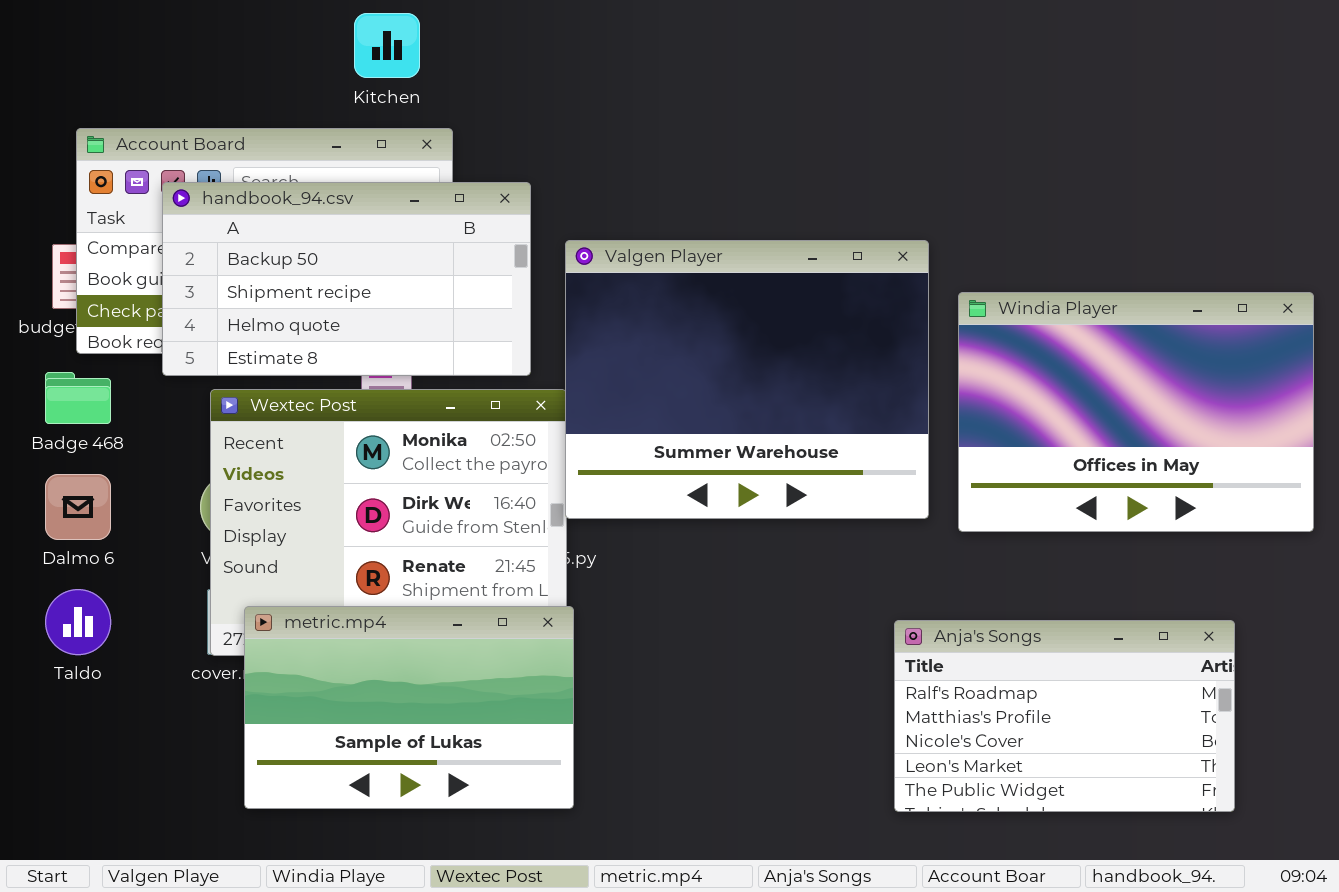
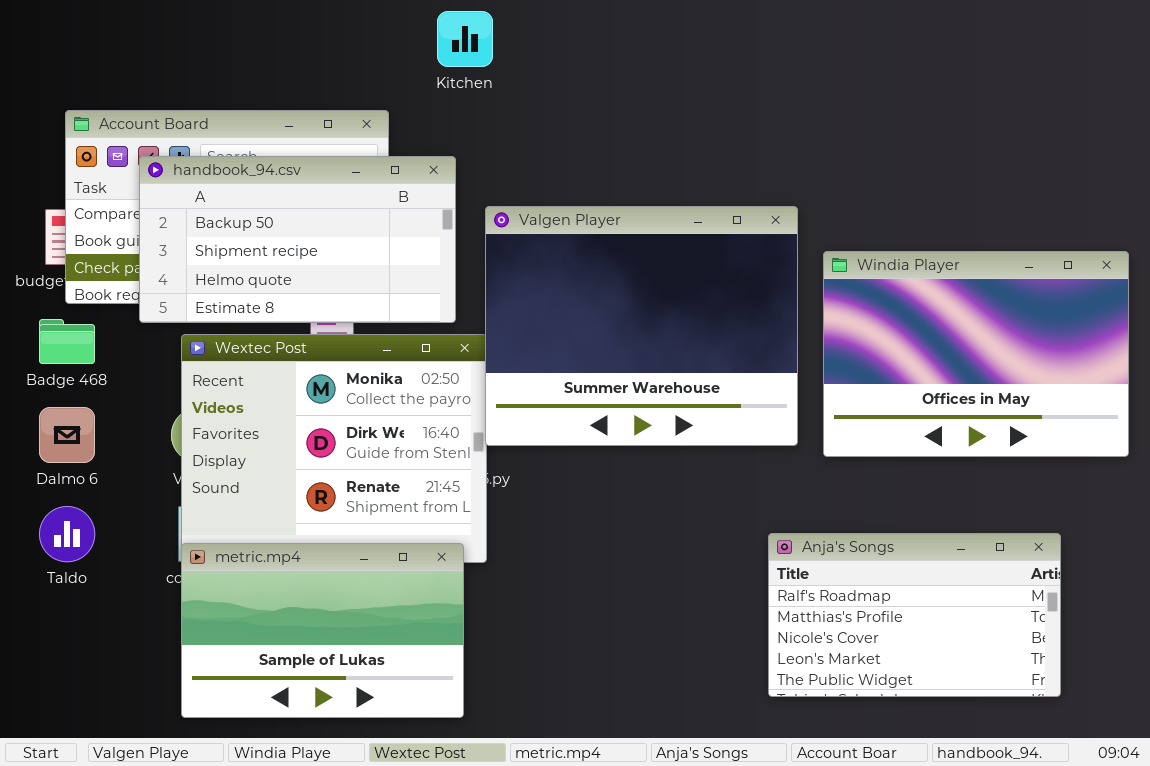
Kitchen: [354,13,420,78] -> [437,11,493,67], moved
metric.mp4: [244,606,574,809] -> [181,543,464,718], moved

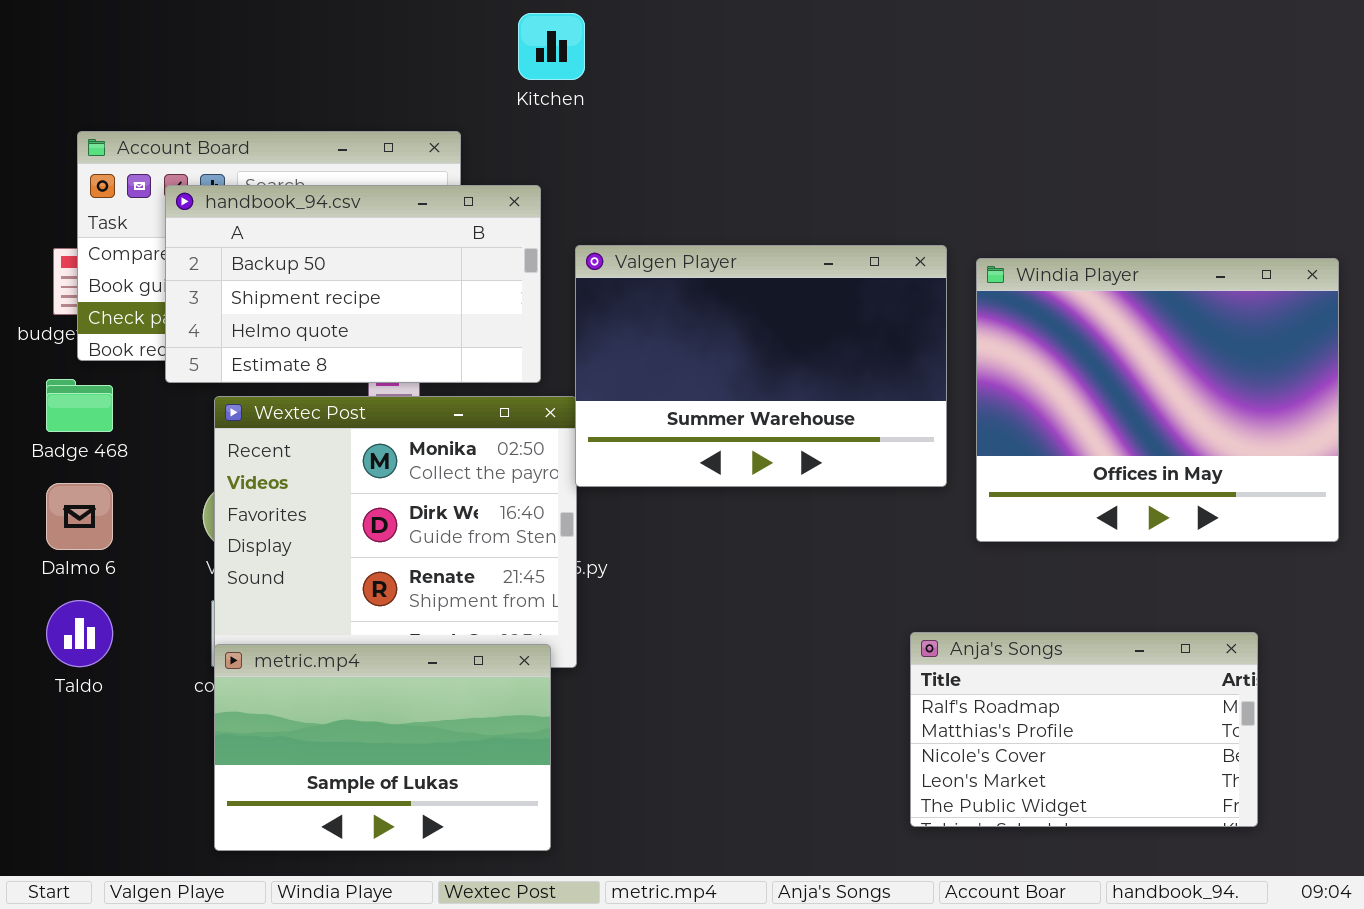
Valgen Player: [485,206,798,446] -> [575,245,947,487], resized
Windia Player: [823,251,1129,457] -> [976,258,1339,542], resized

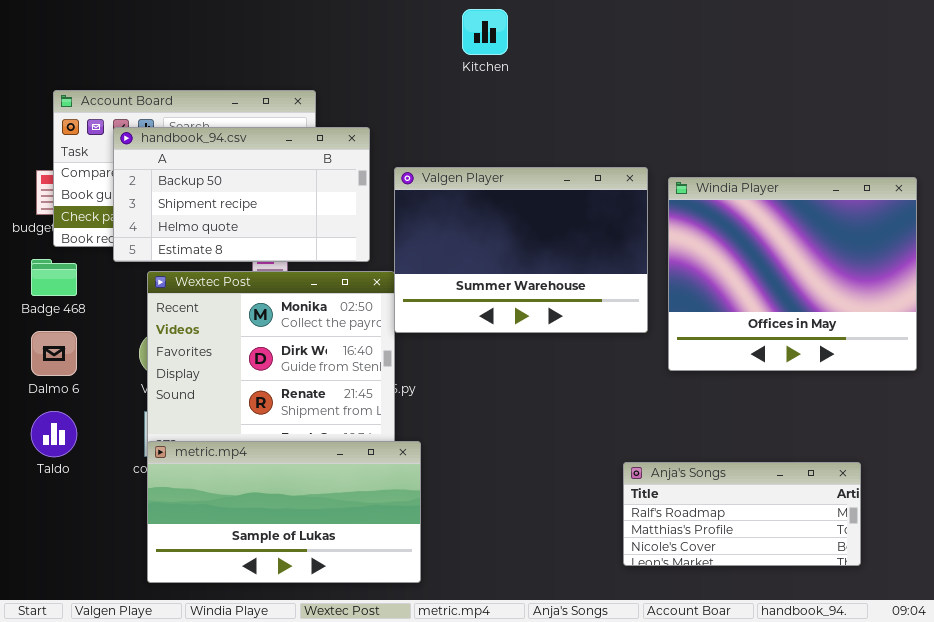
Kitchen: [518,13,585,80] -> [462,9,508,55], moved
Anja's Songs: [910,632,1258,827] -> [623,462,861,566], resized
metric.mp4: [214,644,551,851] -> [147,441,421,583], resized

